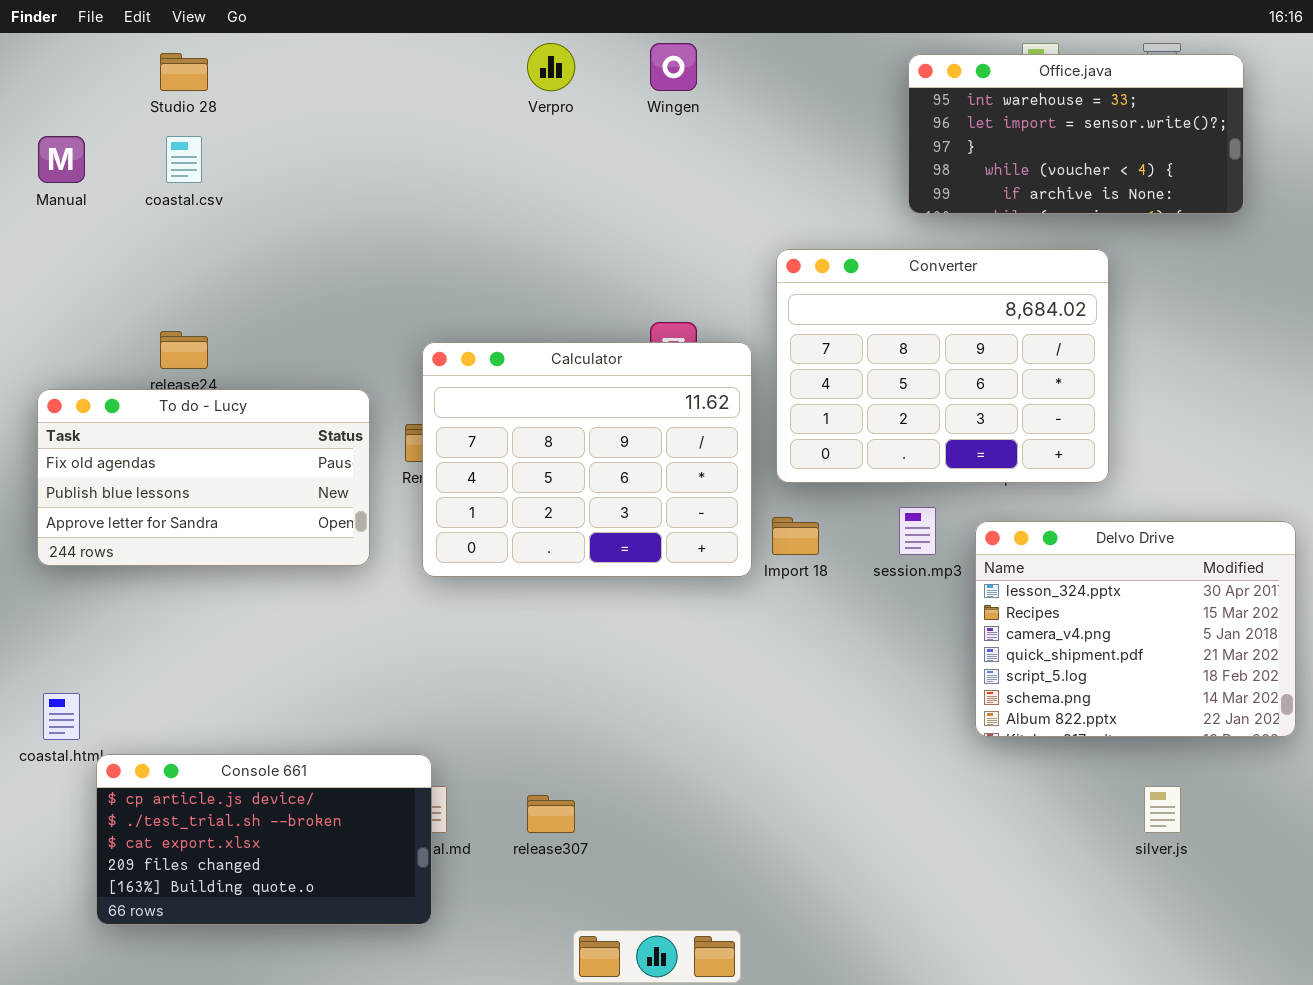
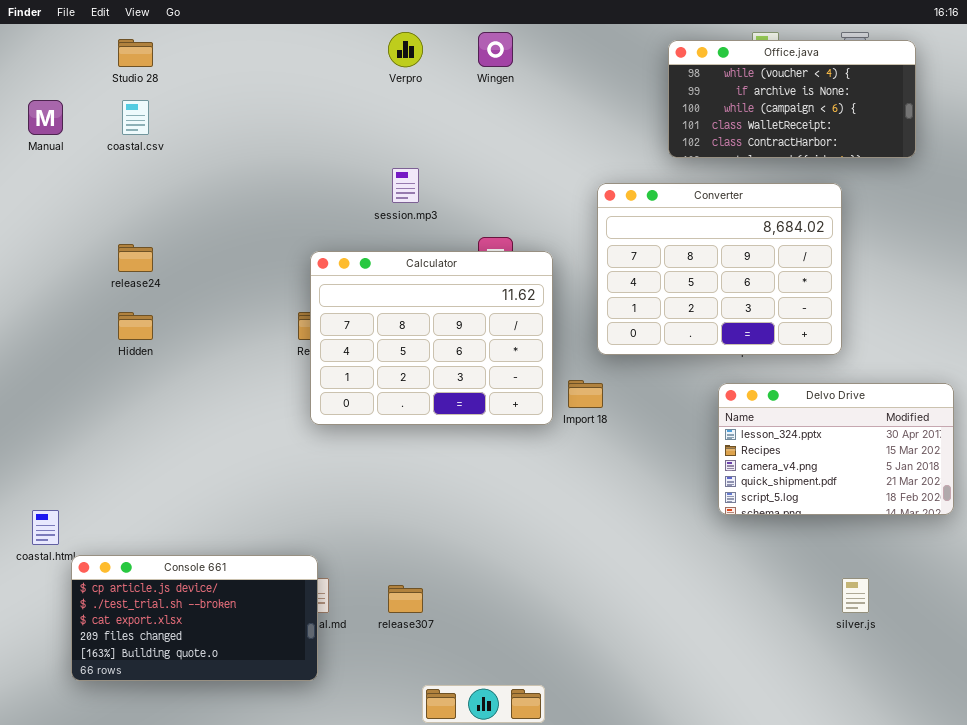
Office.java: [908,54,1244,214] -> [668,40,916,158], scrolled down 3 rows
Converter: [776,249,1109,483] -> [597,183,842,355], moved
To do - Lucy: [37,389,370,566] -> none, closed
session.mp3: [899,507,936,555] -> [392,168,419,203], moved
Delvo Drive: [975,521,1296,737] -> [718,383,954,515], resized

